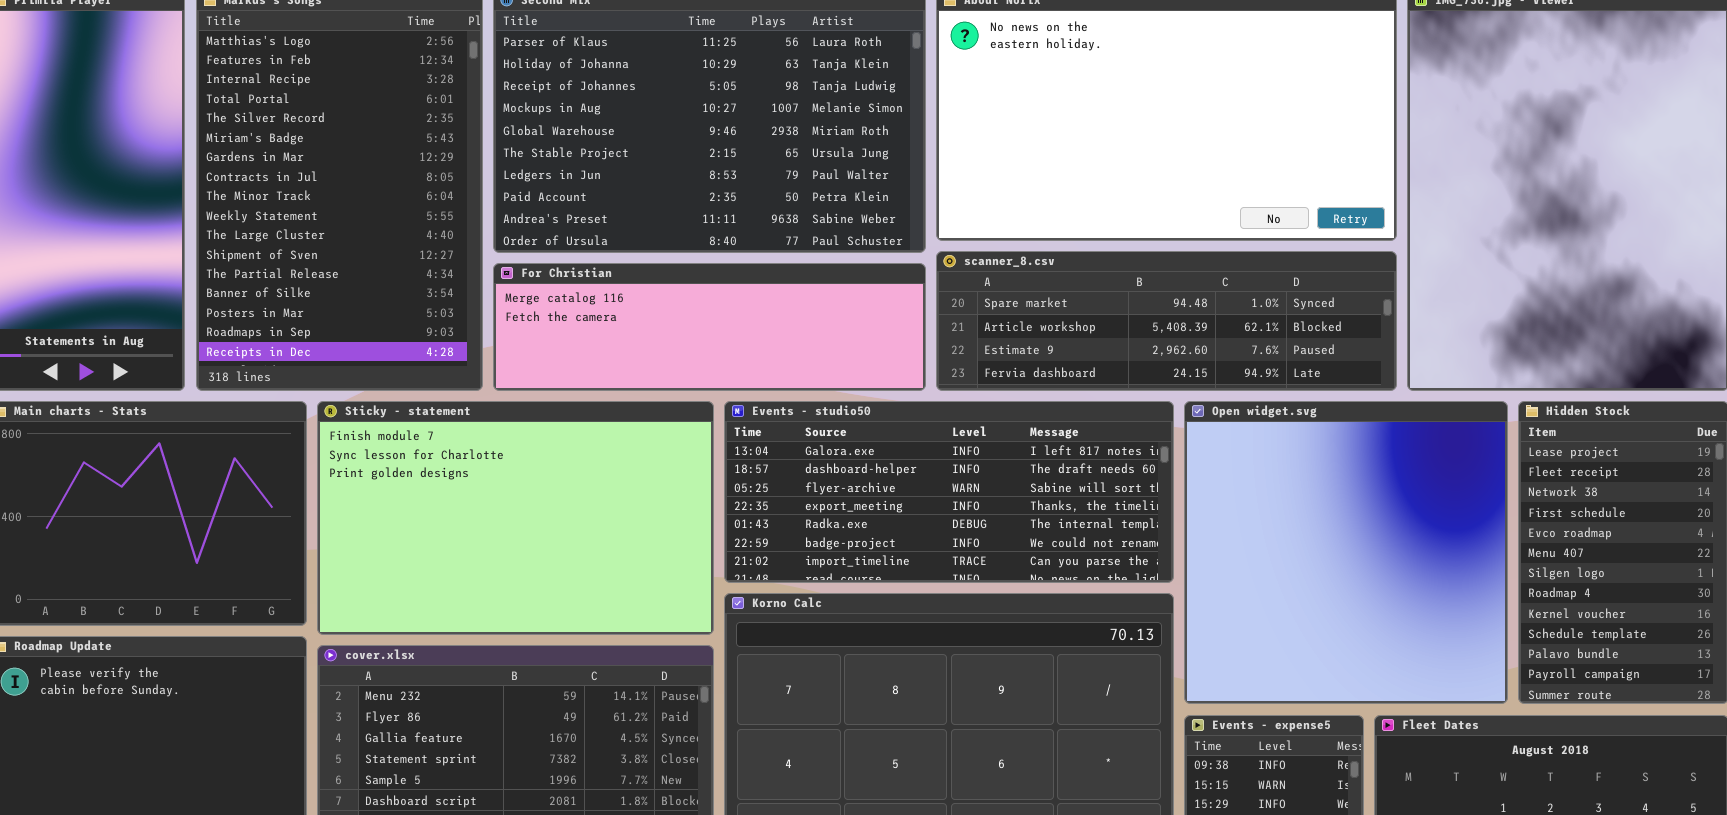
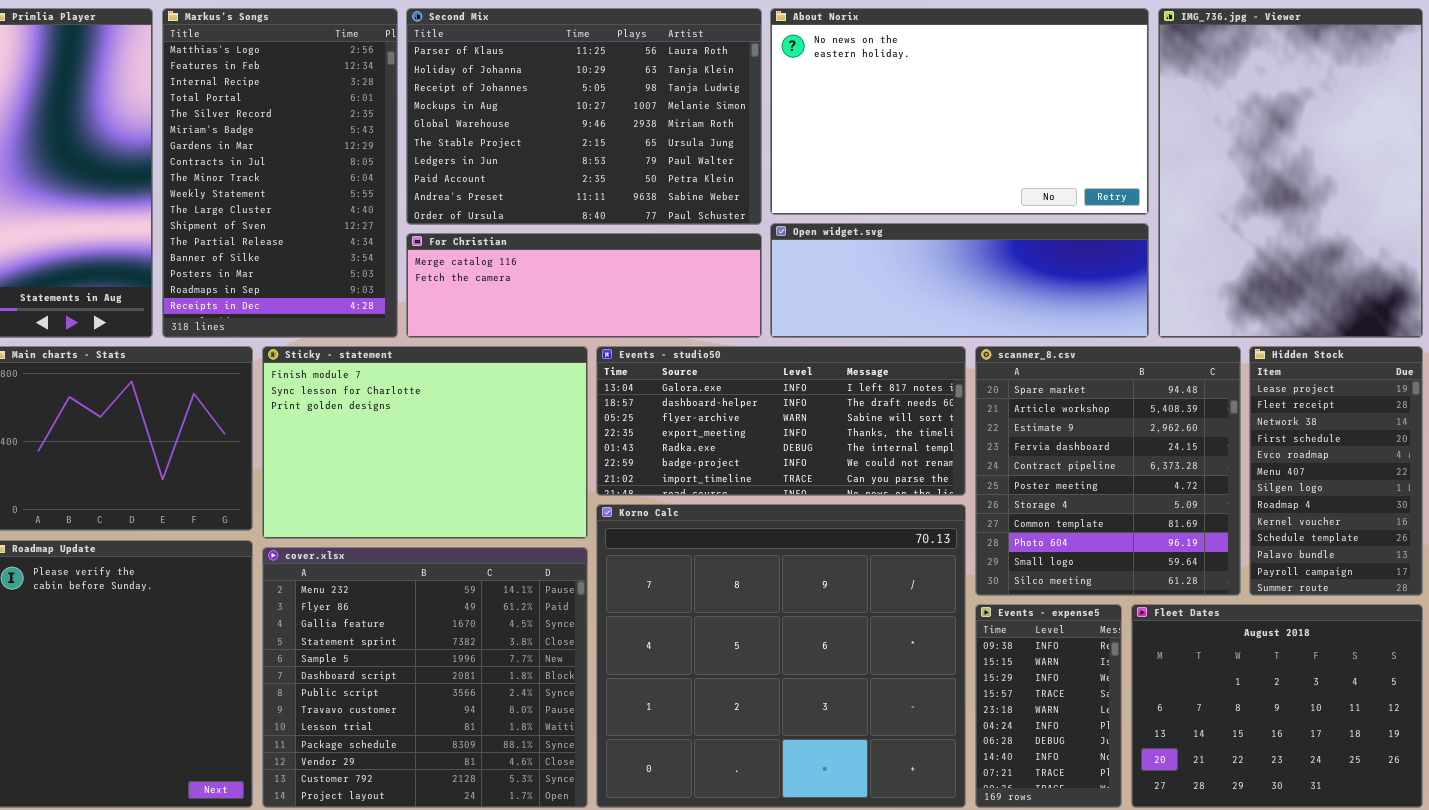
scanner_8.csv: [936,251,1397,391] -> [975,346,1241,596], moved, resized
Open widget.svg: [1184,401,1508,704] -> [770,223,1149,338], moved, resized

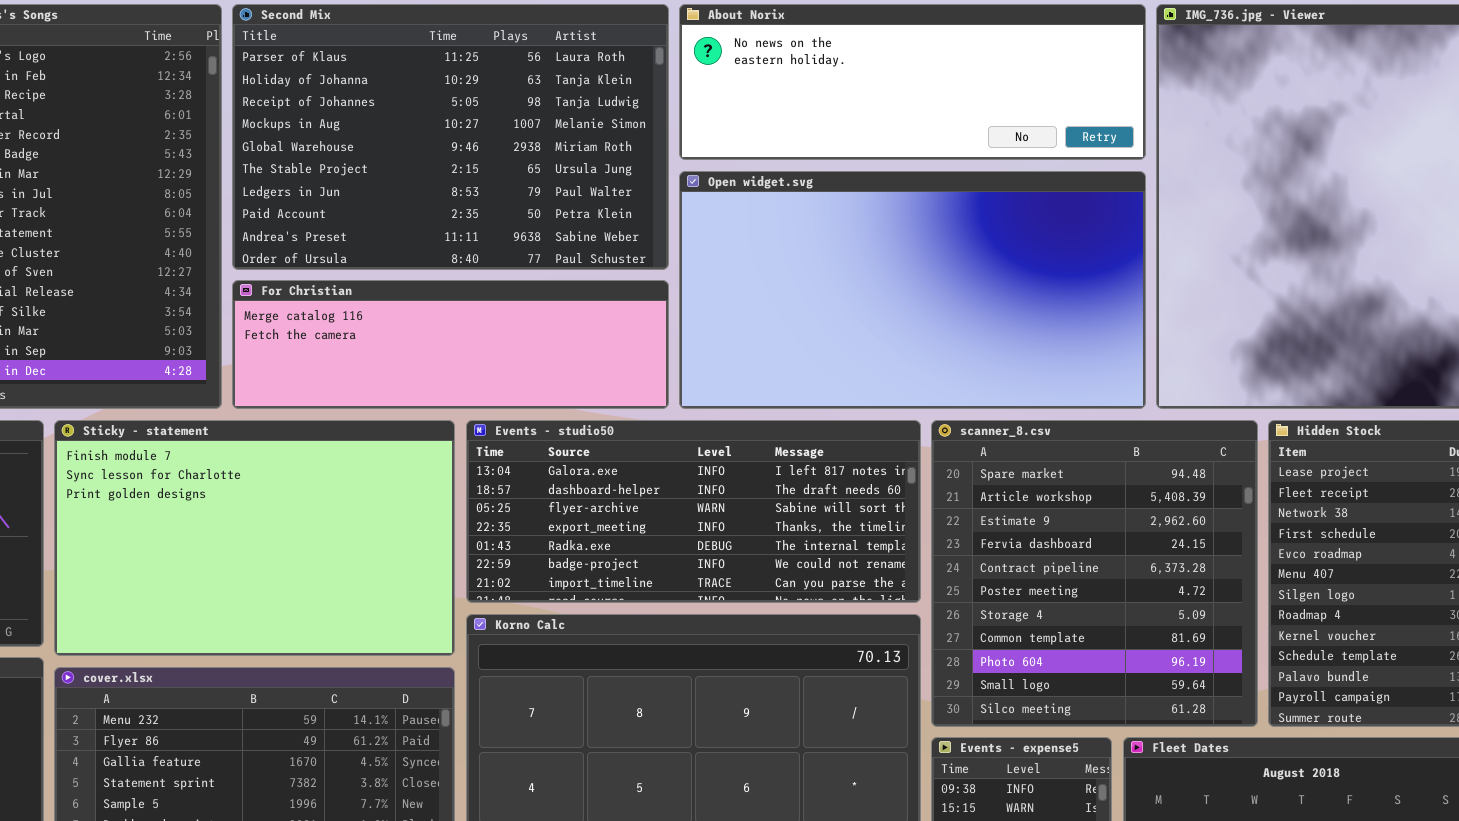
About Norix: [770,8,1149,215] -> [679,4,1146,160], resized
Open widget.svg: [770,223,1149,338] -> [679,171,1146,409], resized

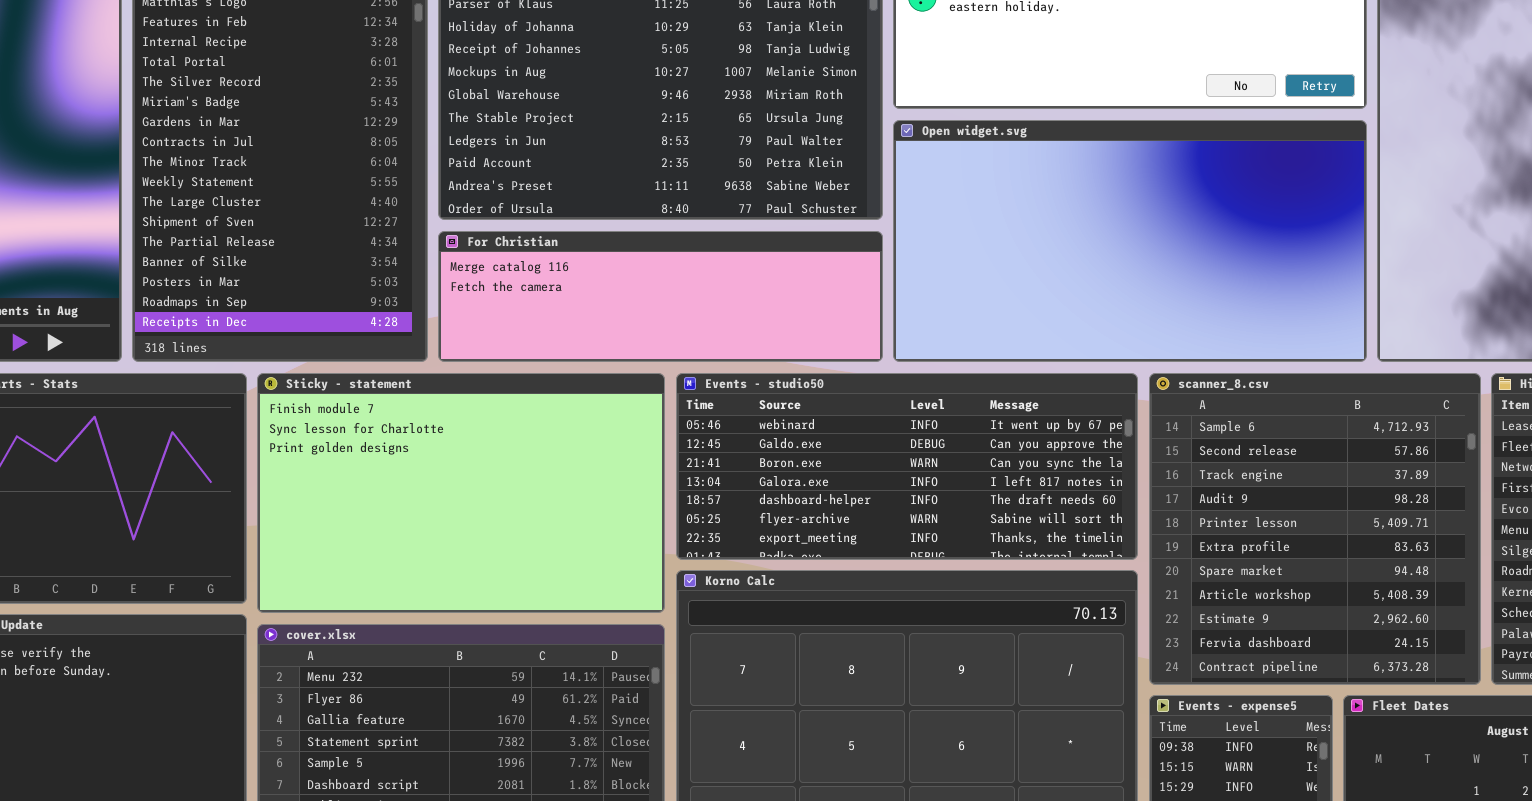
Events - studio50: [466,420,921,603] -> [676,373,1138,560], scrolled up 3 rows
scanner_8.csv: [931,420,1258,727] -> [1149,373,1481,685], scrolled up 6 rows

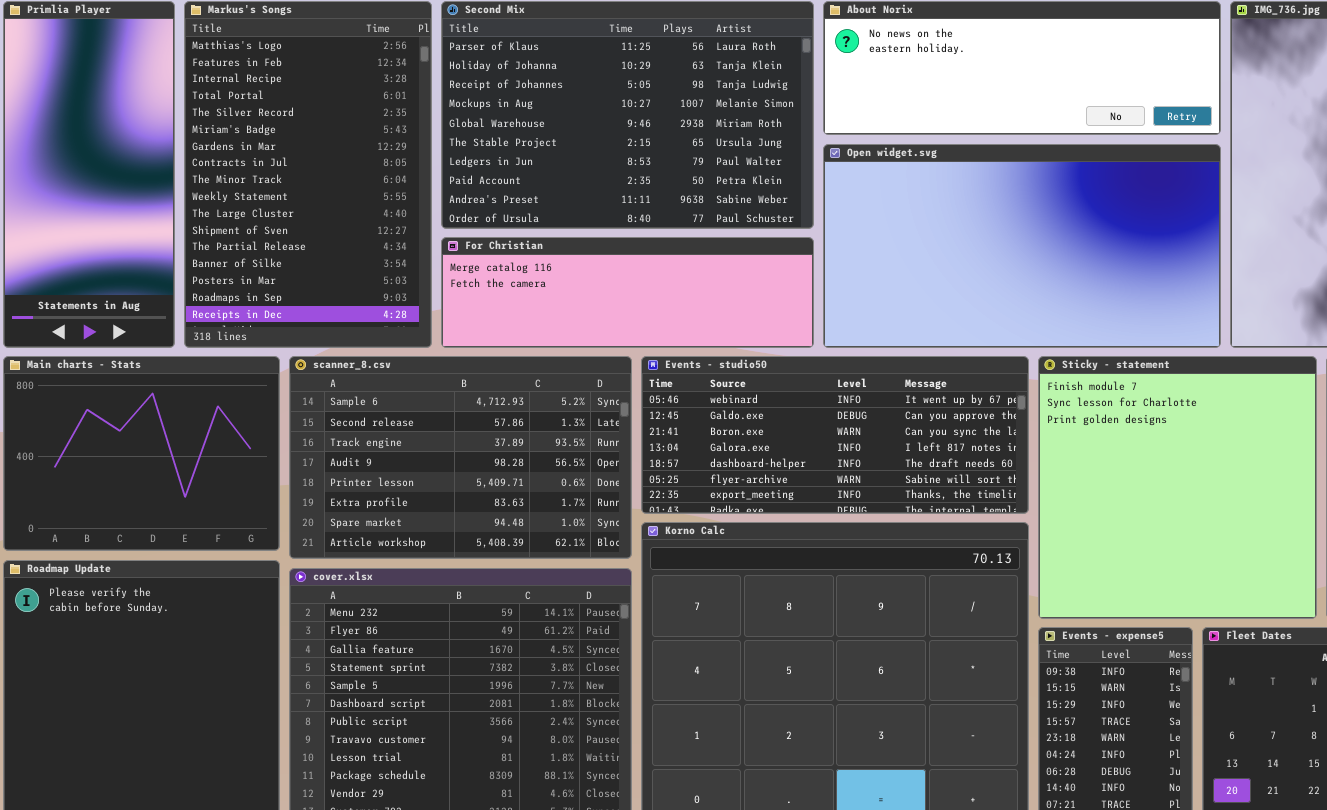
Sticky - statement: [257,373,665,613] -> [1038,356,1317,619], moved, resized
scanner_8.csv: [1149,373,1481,685] -> [289,356,632,559], moved, resized

